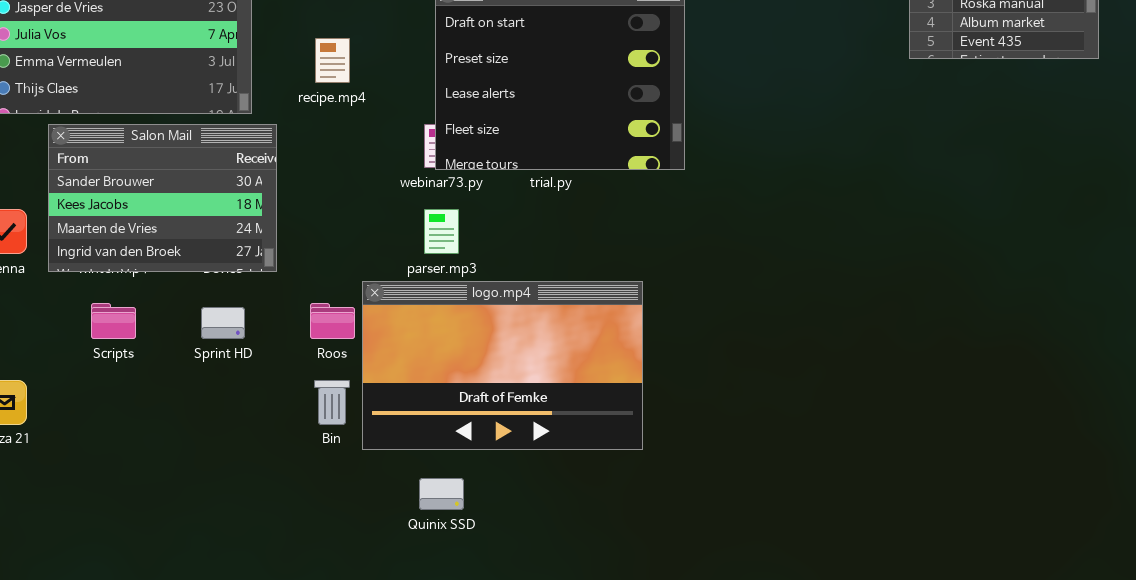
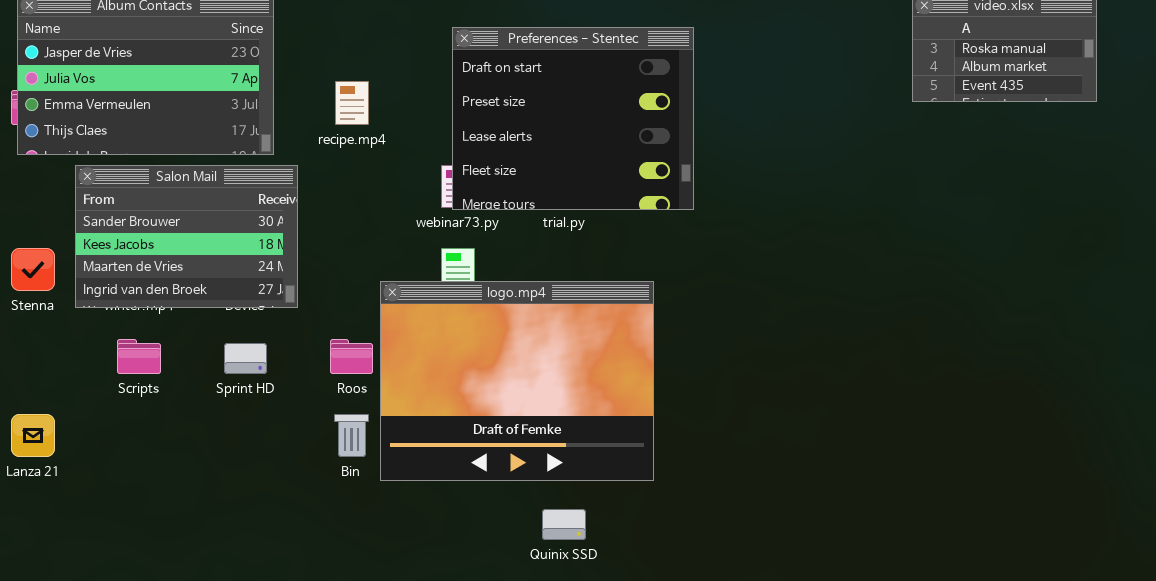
logo.mp4: [362,281,643,450] -> [380,281,654,481], resized
Quinix SSD: [419,478,464,510] -> [542,509,586,540], moved

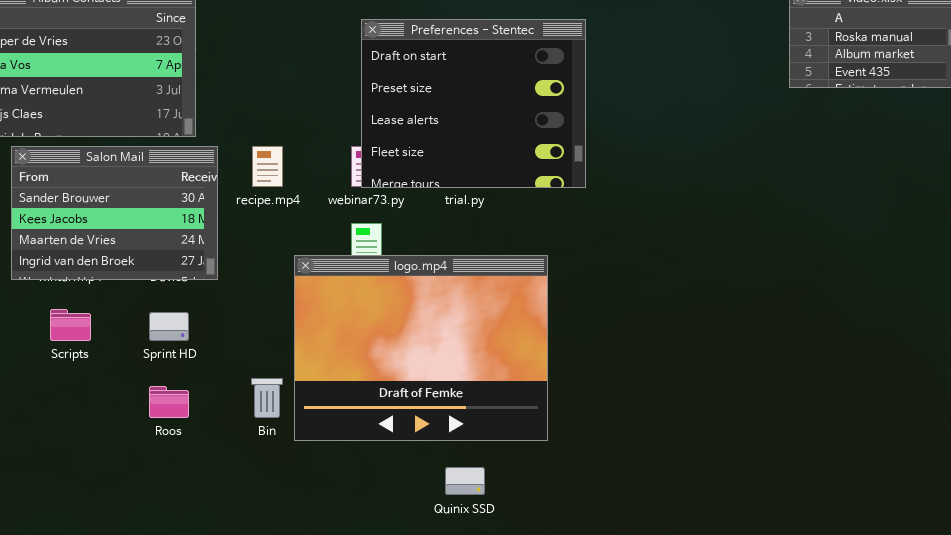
recipe.mp4: [335,81,369,125] -> [252,146,283,187], moved
Roos: [330,339,373,374] -> [149,386,189,418], moved

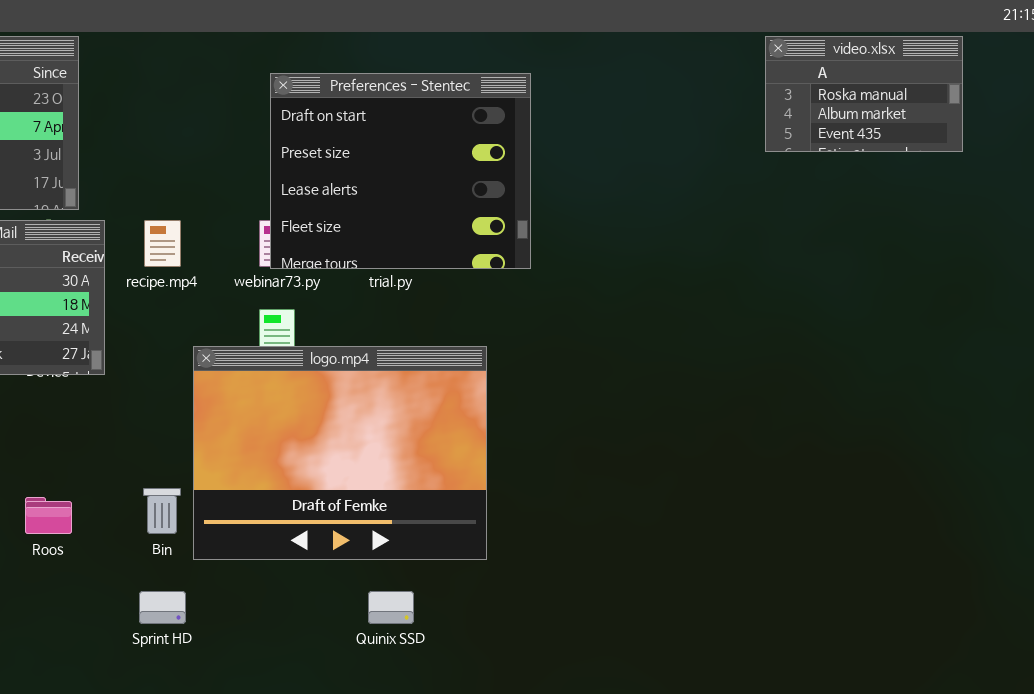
Sprint HD: [149,312,189,341] -> [139,591,186,624], moved

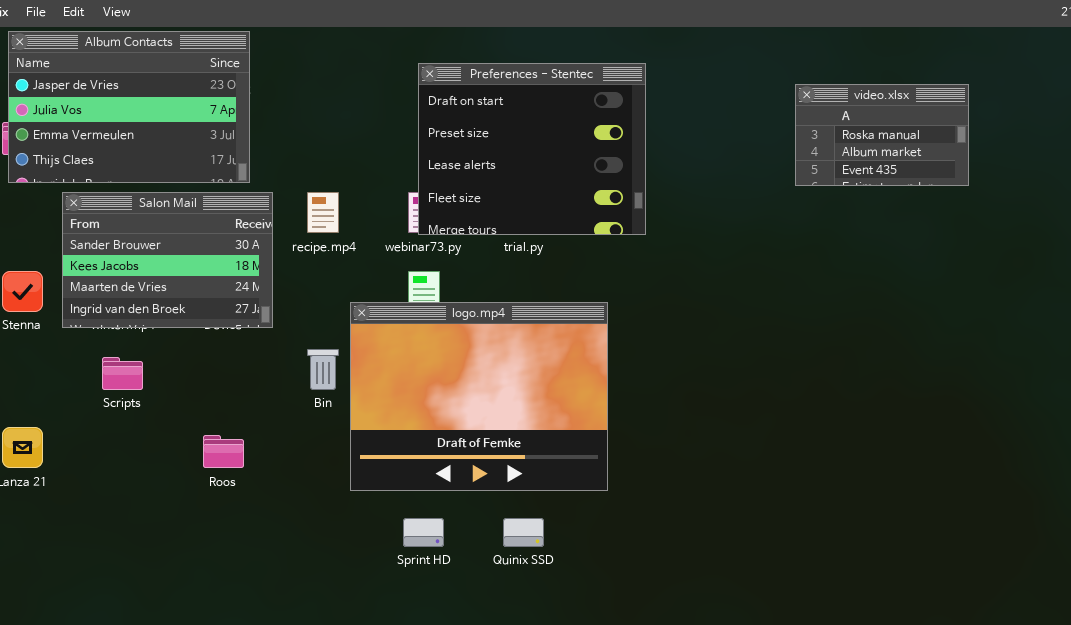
video.xlsx: [765,36,963,152] -> [795,84,969,186], moved
Bin: [143,488,181,534] -> [307,349,339,390], moved
Sprint HD: [139,591,186,624] -> [403,518,444,547], moved

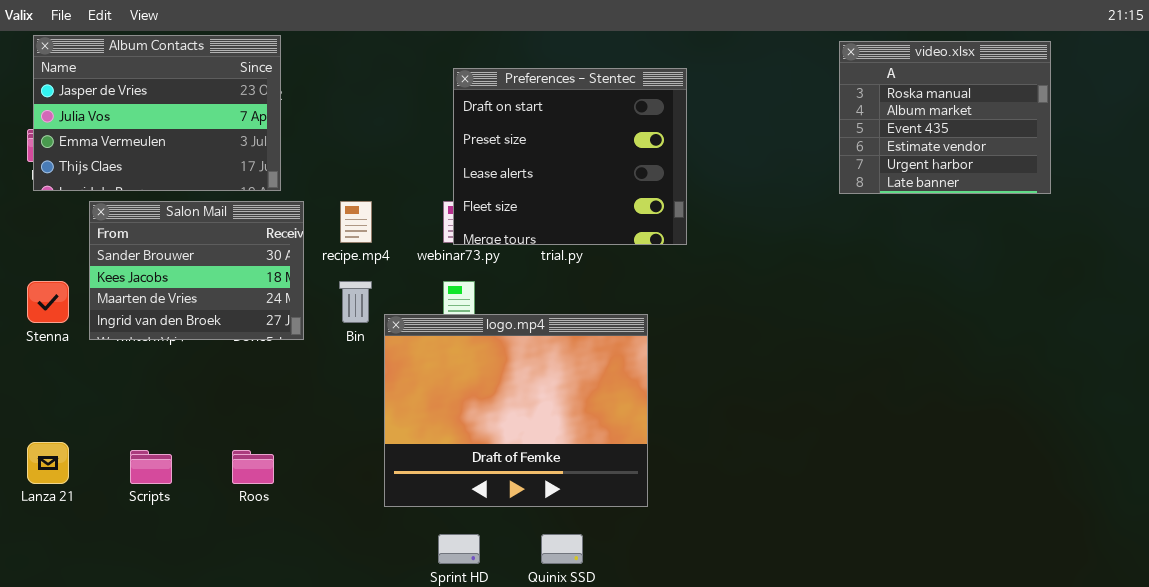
video.xlsx: [795,84,969,186] -> [839,41,1051,194], resized
Bin: [307,349,339,390] -> [339,281,372,323], moved
Scripts: [102,357,143,390] -> [130,450,172,484], moved

